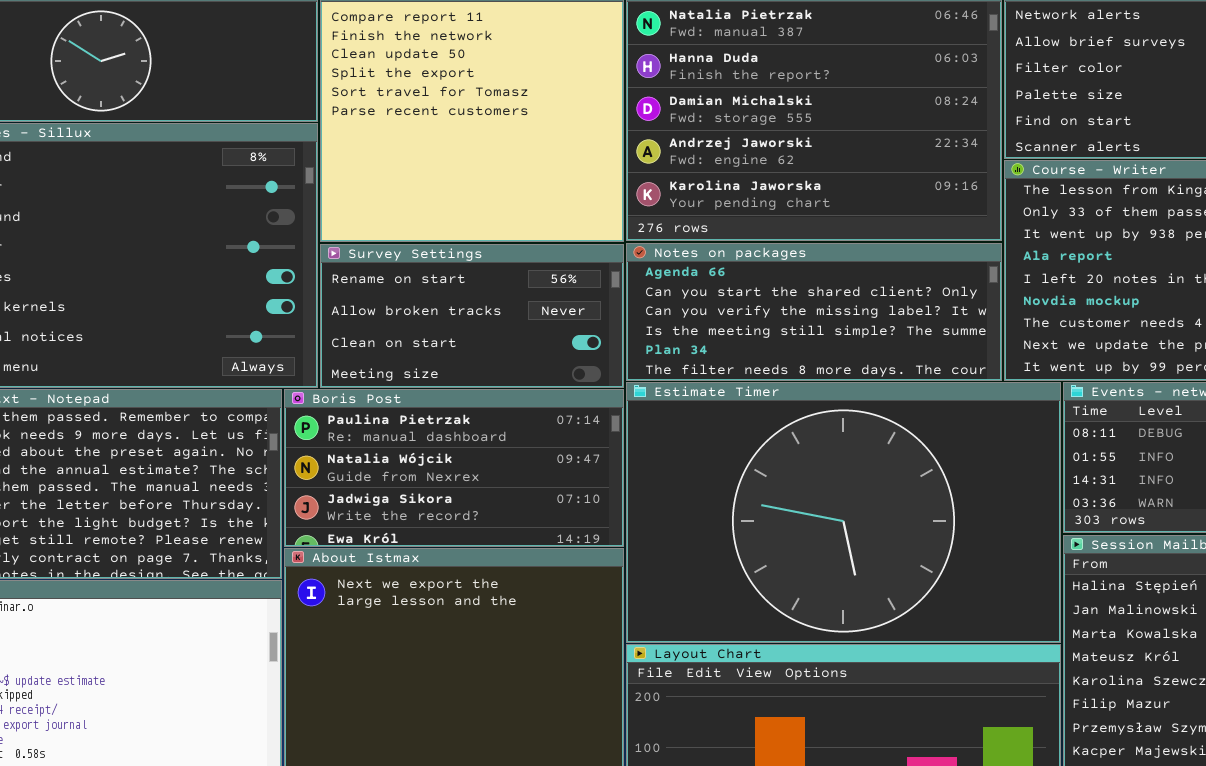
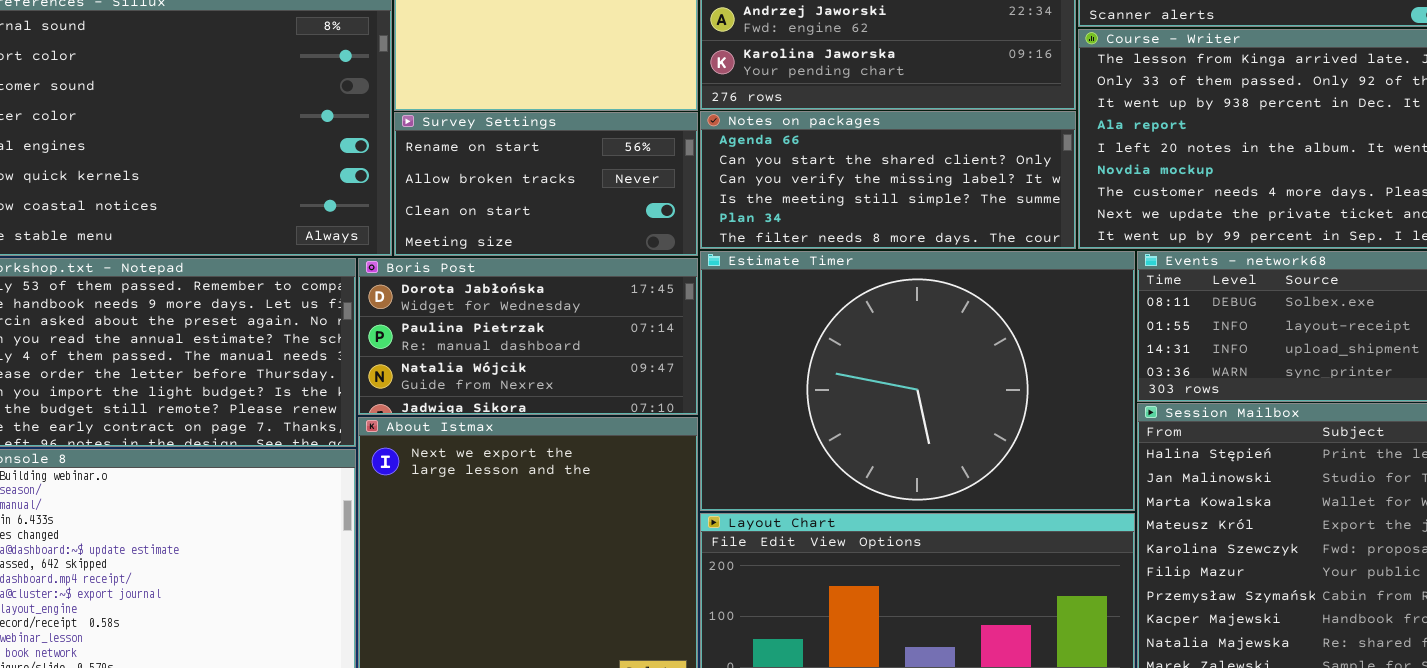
Boris Post: [284,389,624,547] -> [358,258,698,415], scrolled up 1 row

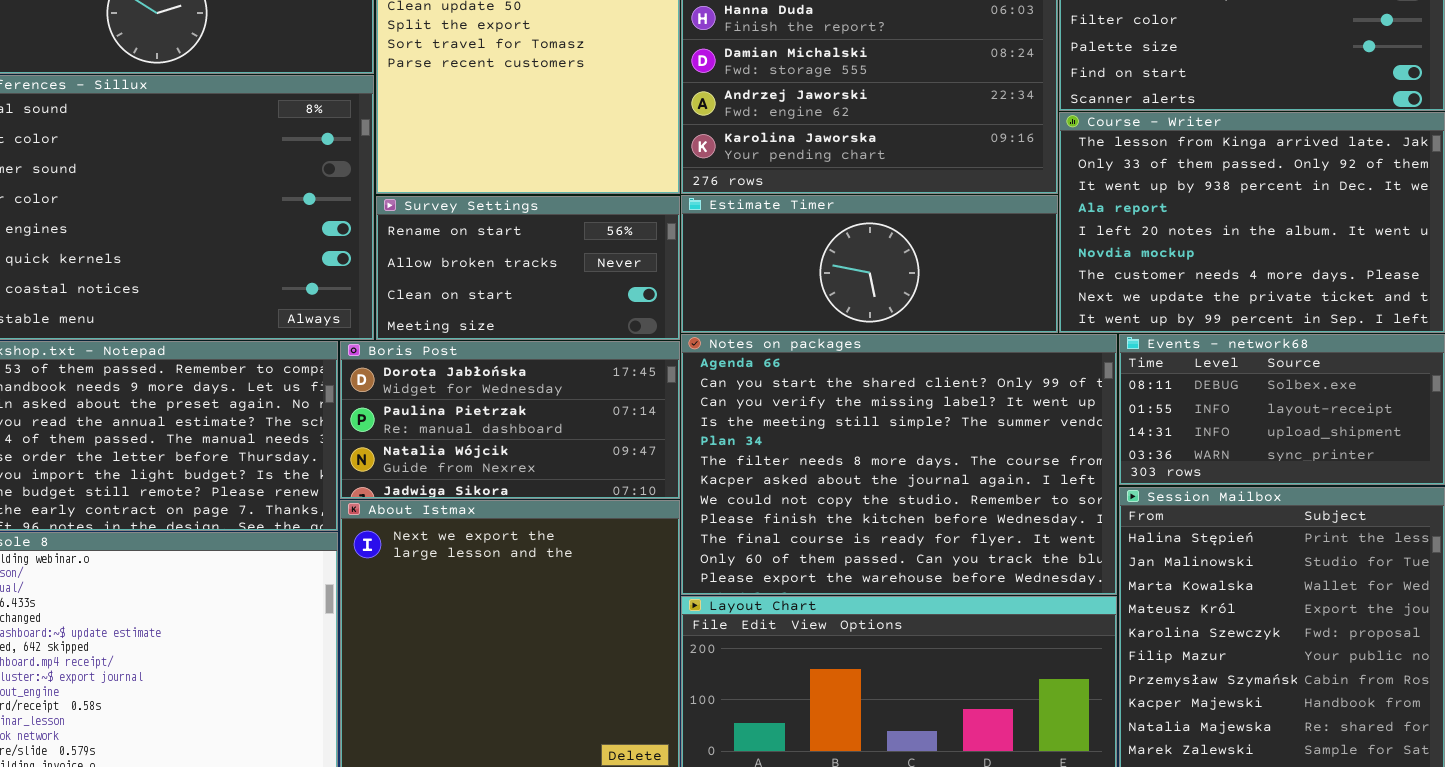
Notes on packages: [700,111,1076,249] -> [681,334,1117,595], moved, resized
Estimate Timer: [700,251,1135,511] -> [681,195,1058,333], moved, resized

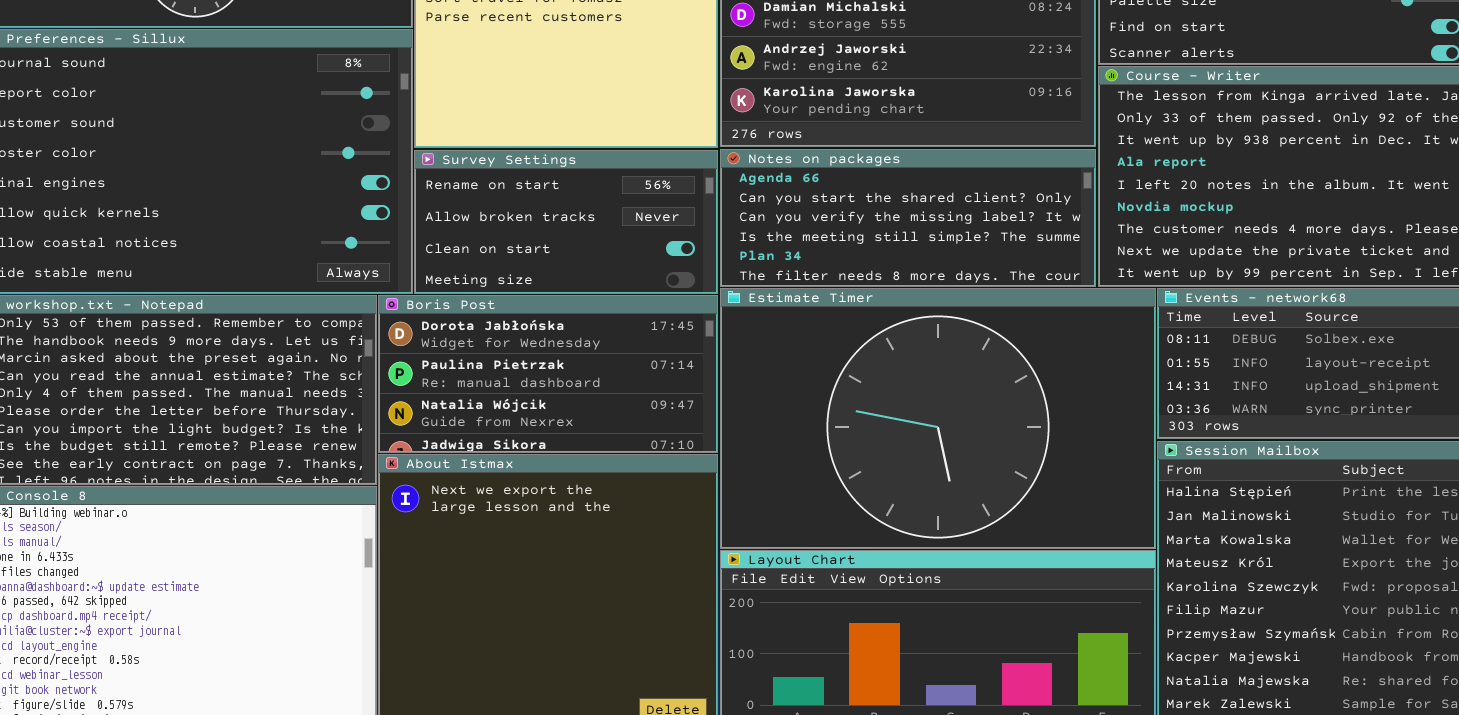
Estimate Timer: [681,195,1058,333] -> [720,288,1156,549], moved, resized
Notes on packages: [681,334,1117,595] -> [720,149,1096,287], moved, resized

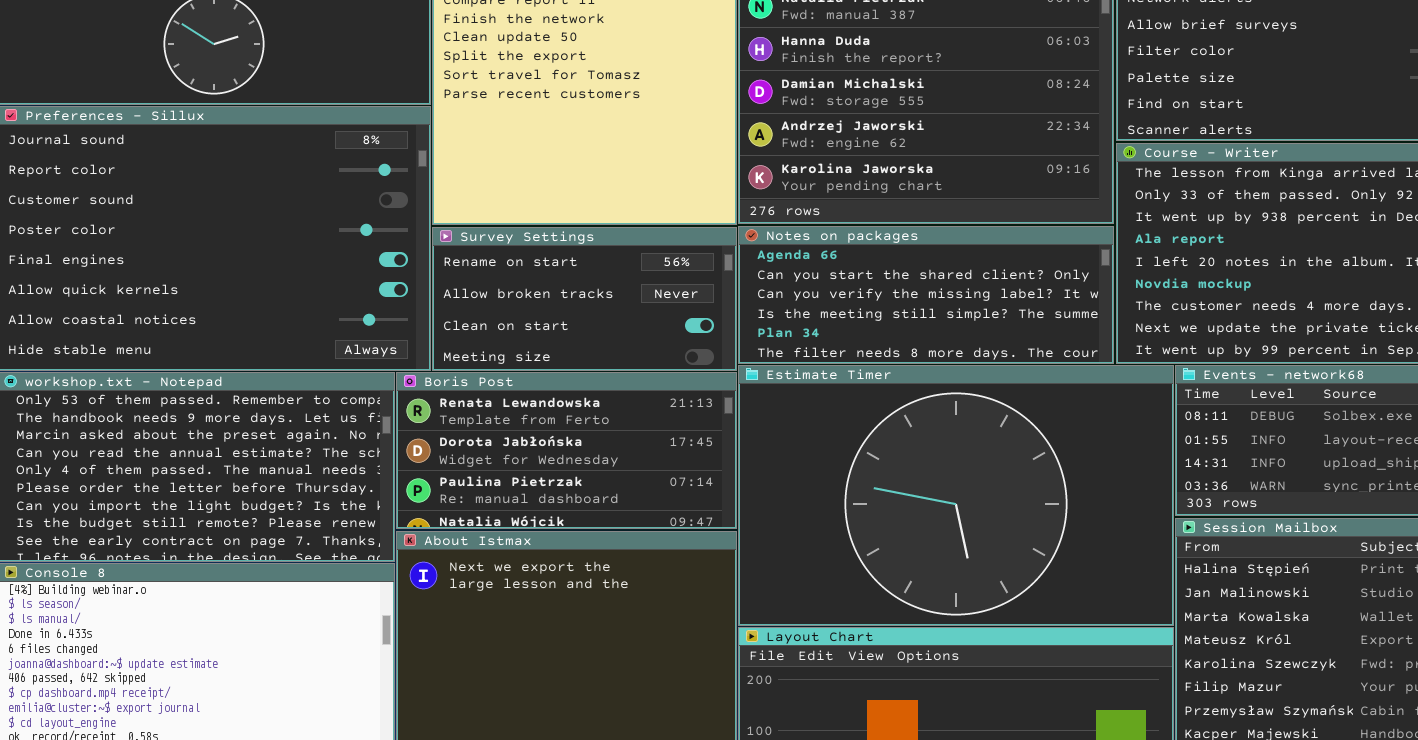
Boris Post: [378,295,718,453] -> [396,372,737,529], scrolled up 1 row

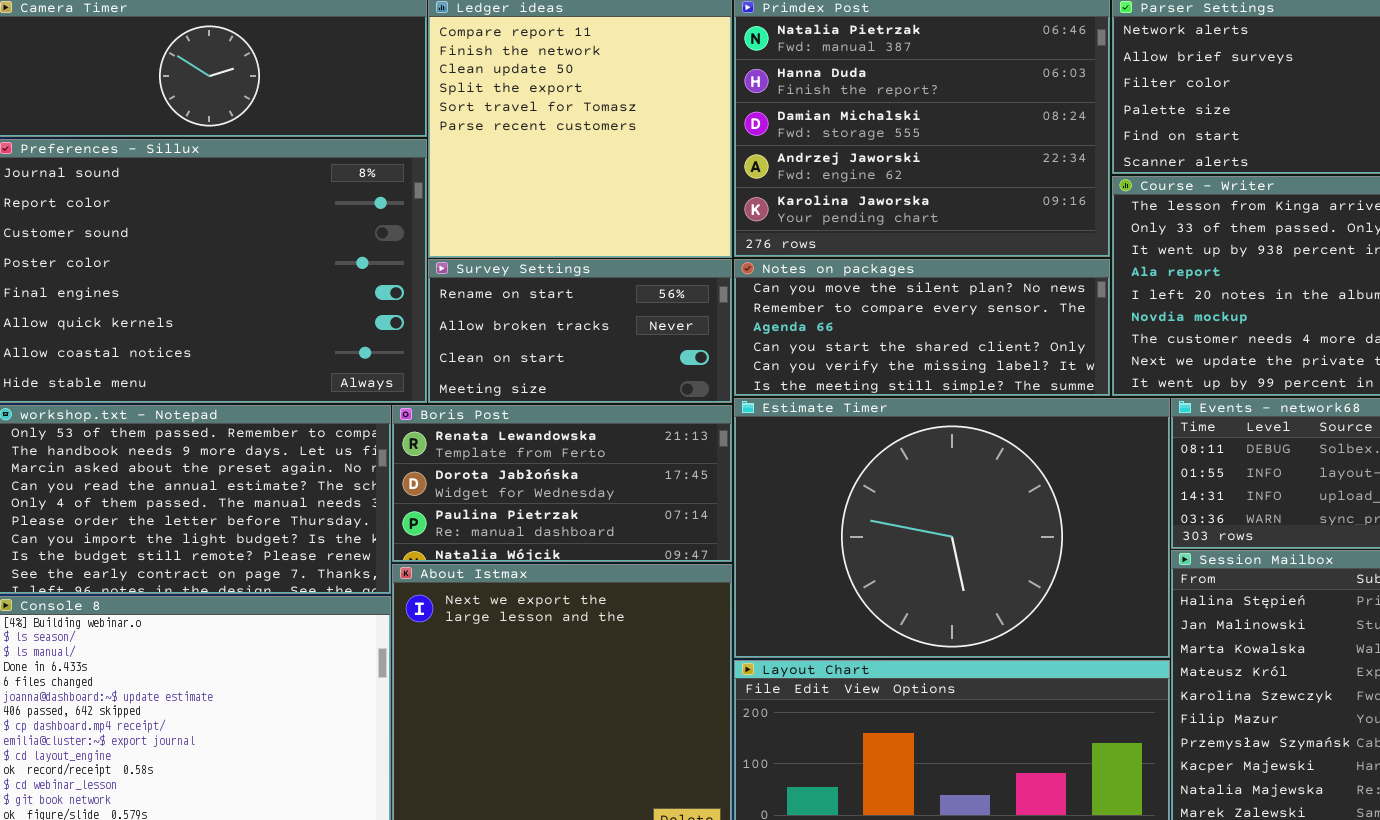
Notes on packages: [738,226,1114,364] -> [734,259,1110,396], scrolled up 2 rows

